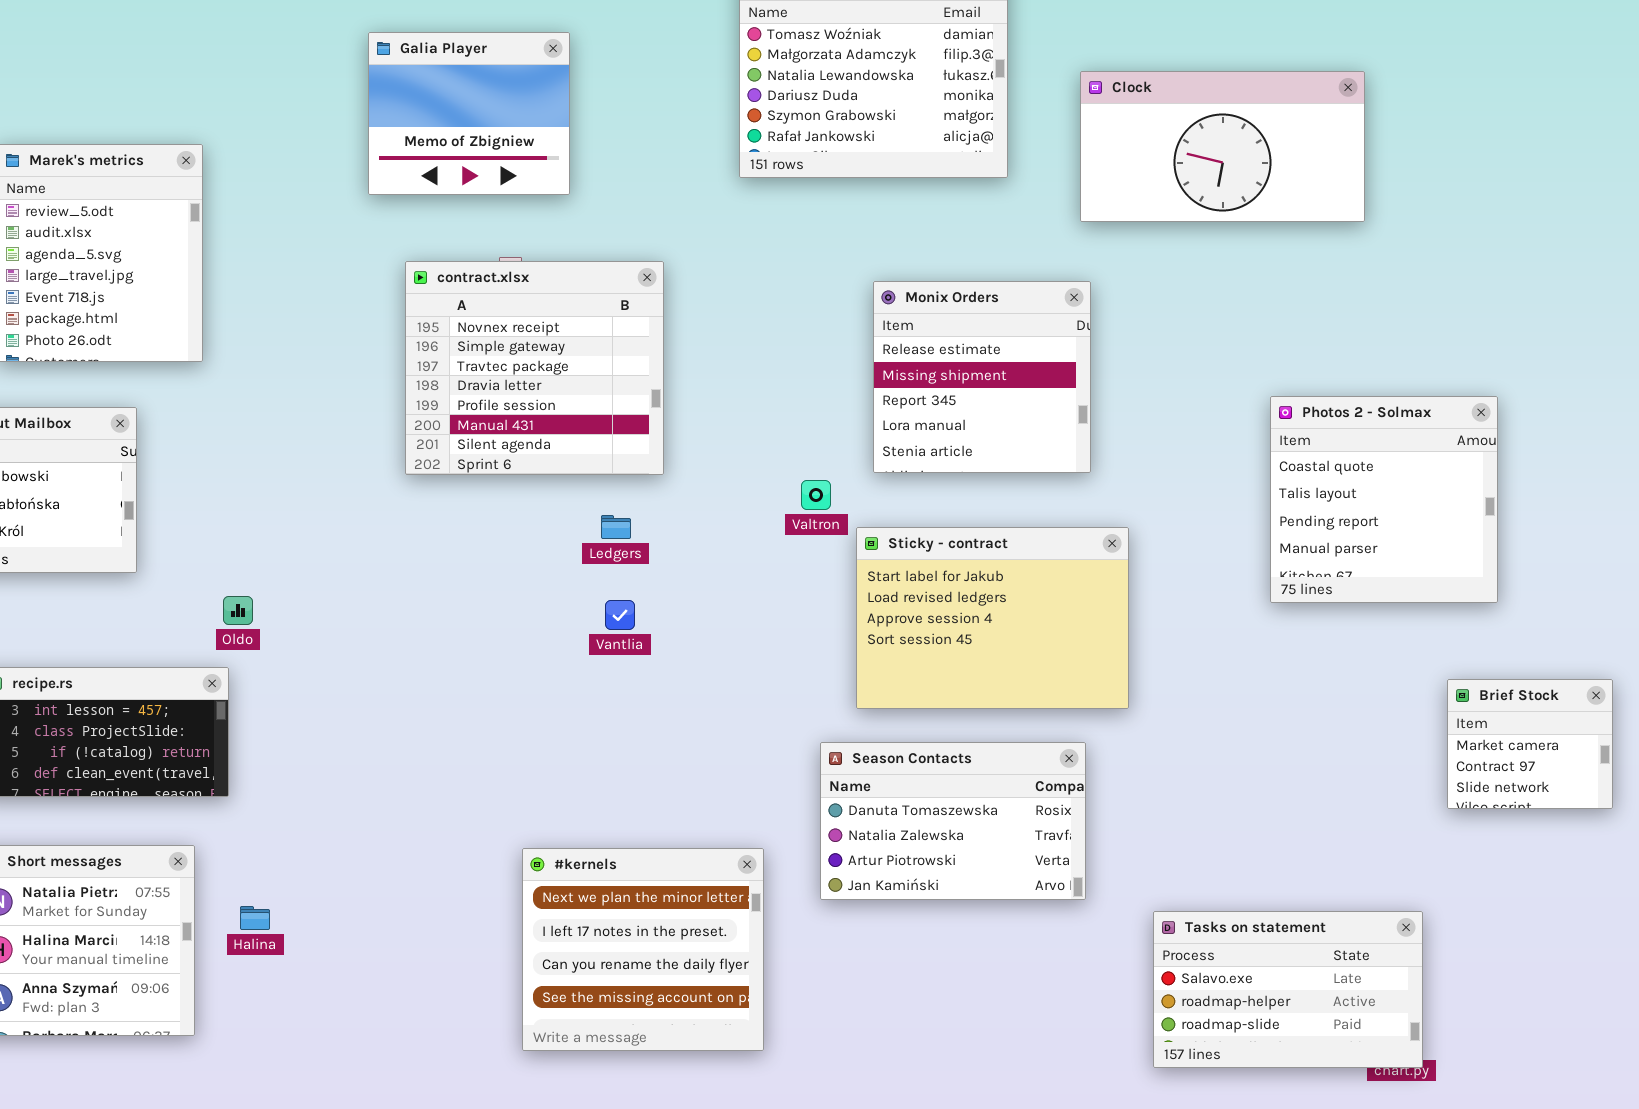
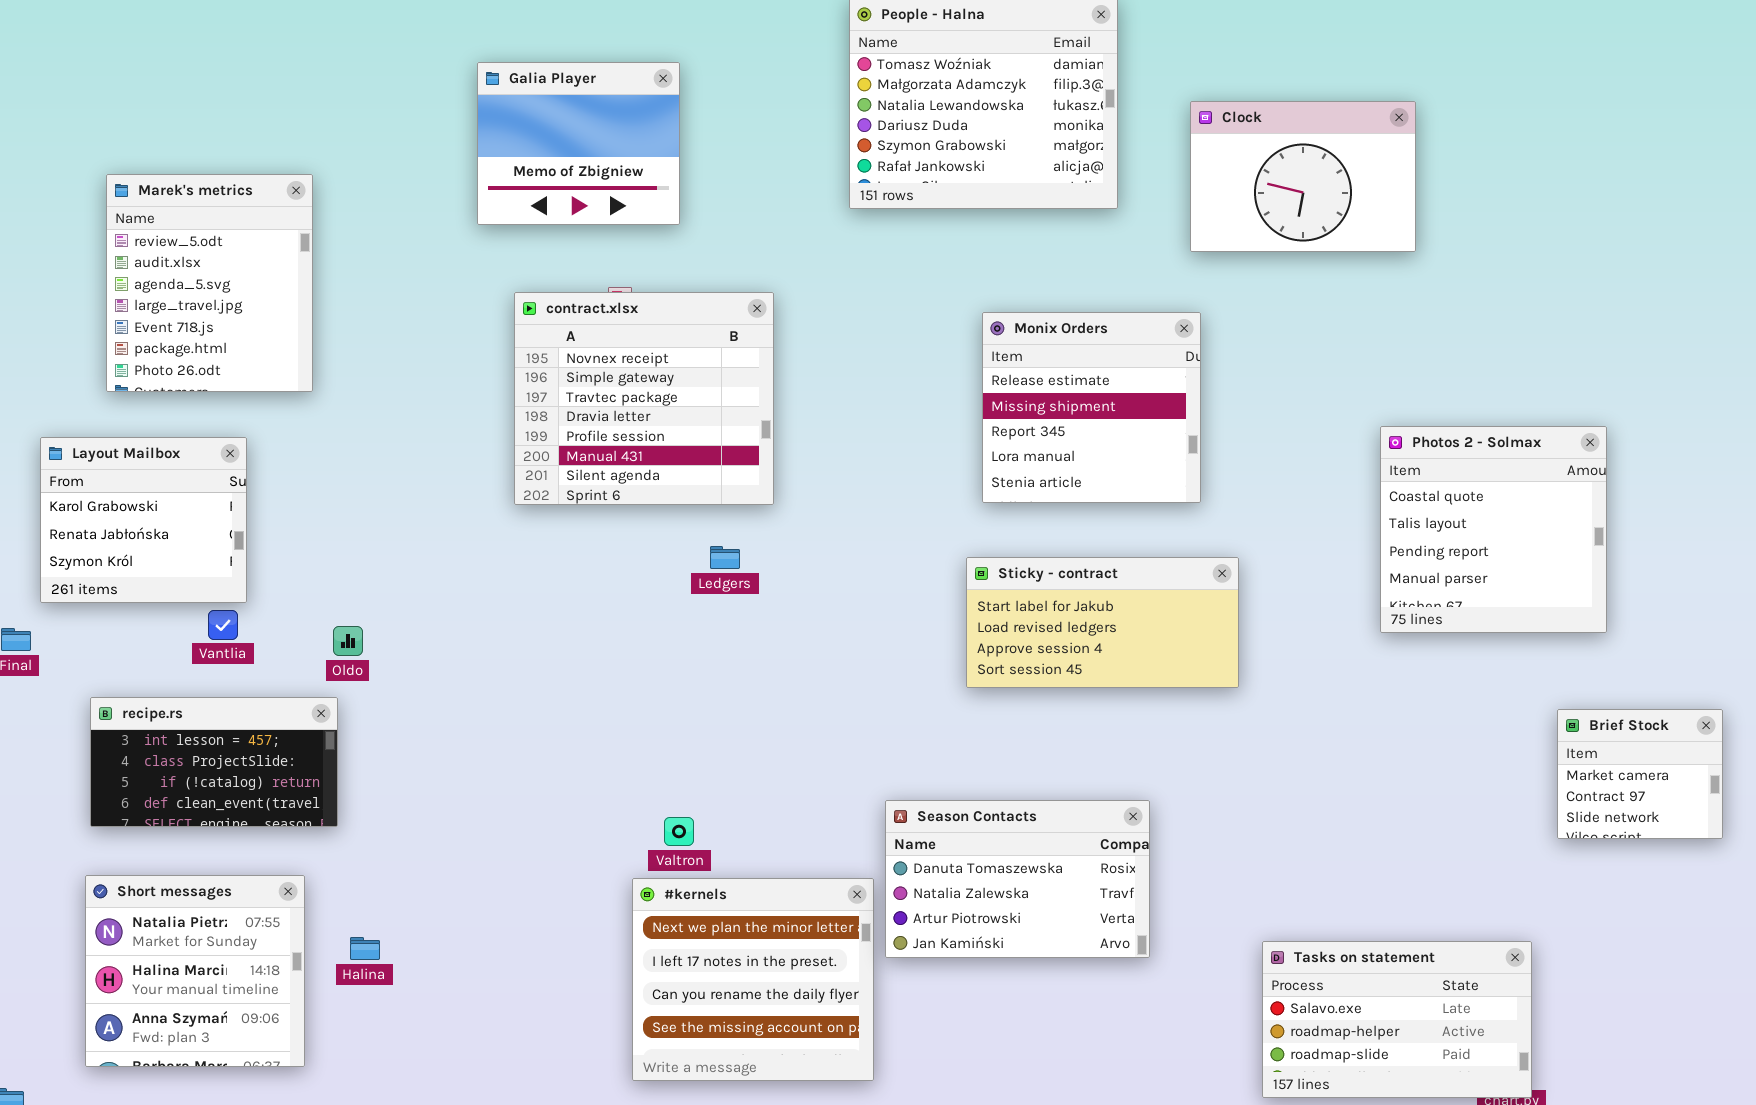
Clock: [1080,71,1365,222] -> [1190,101,1416,252], resized
Valtron: [801,480,831,510] -> [664,817,694,846], moved
Sticky - contract: [856,527,1129,709] -> [966,557,1239,688], resized
Vantlia: [605,600,635,630] -> [208,610,238,640], moved
Season Contacts: [820,742,1086,900] -> [885,800,1150,958], moved

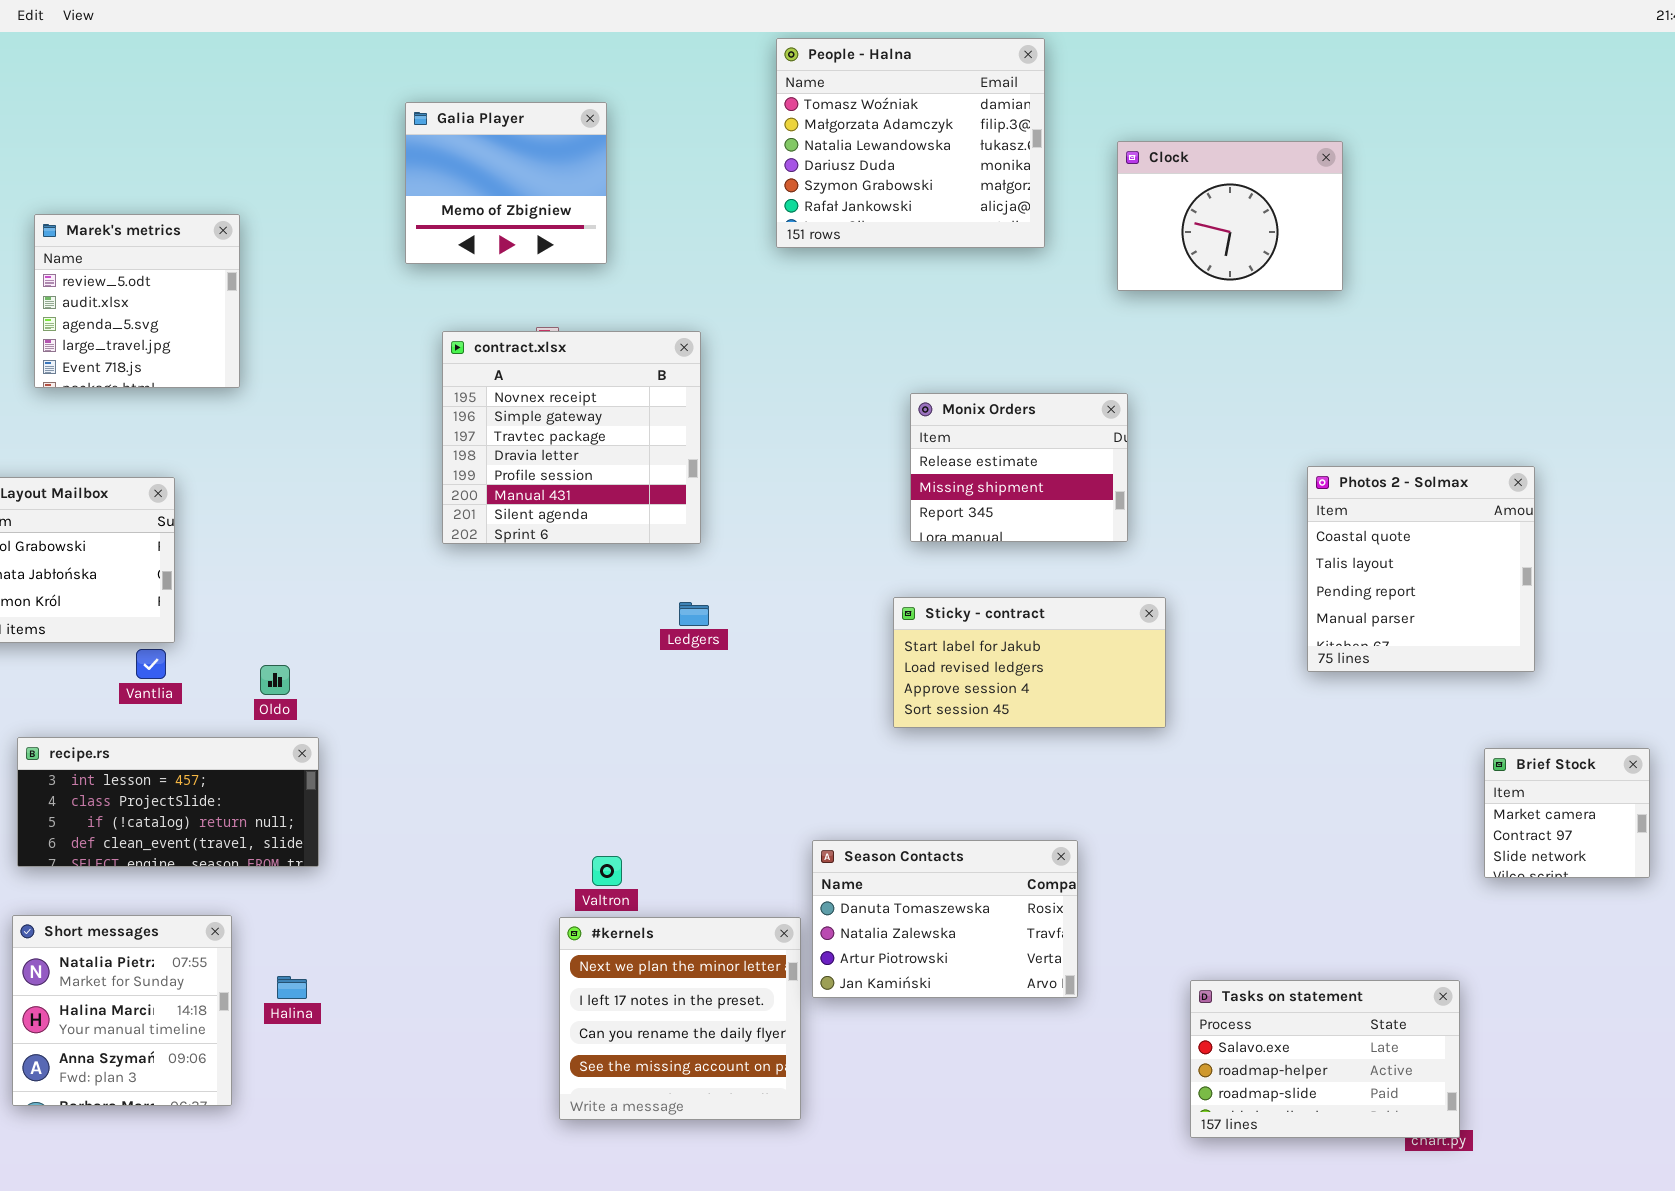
Marek's metrics: [106,174,313,392] -> [34,214,240,388], resized
Monix Orders: [982,312,1201,503] -> [910,393,1128,542], resized
Ledgers: [710,546,740,569] -> [679,602,709,626], moved
recipe.rs: [90,697,338,827] -> [17,737,319,867], resized

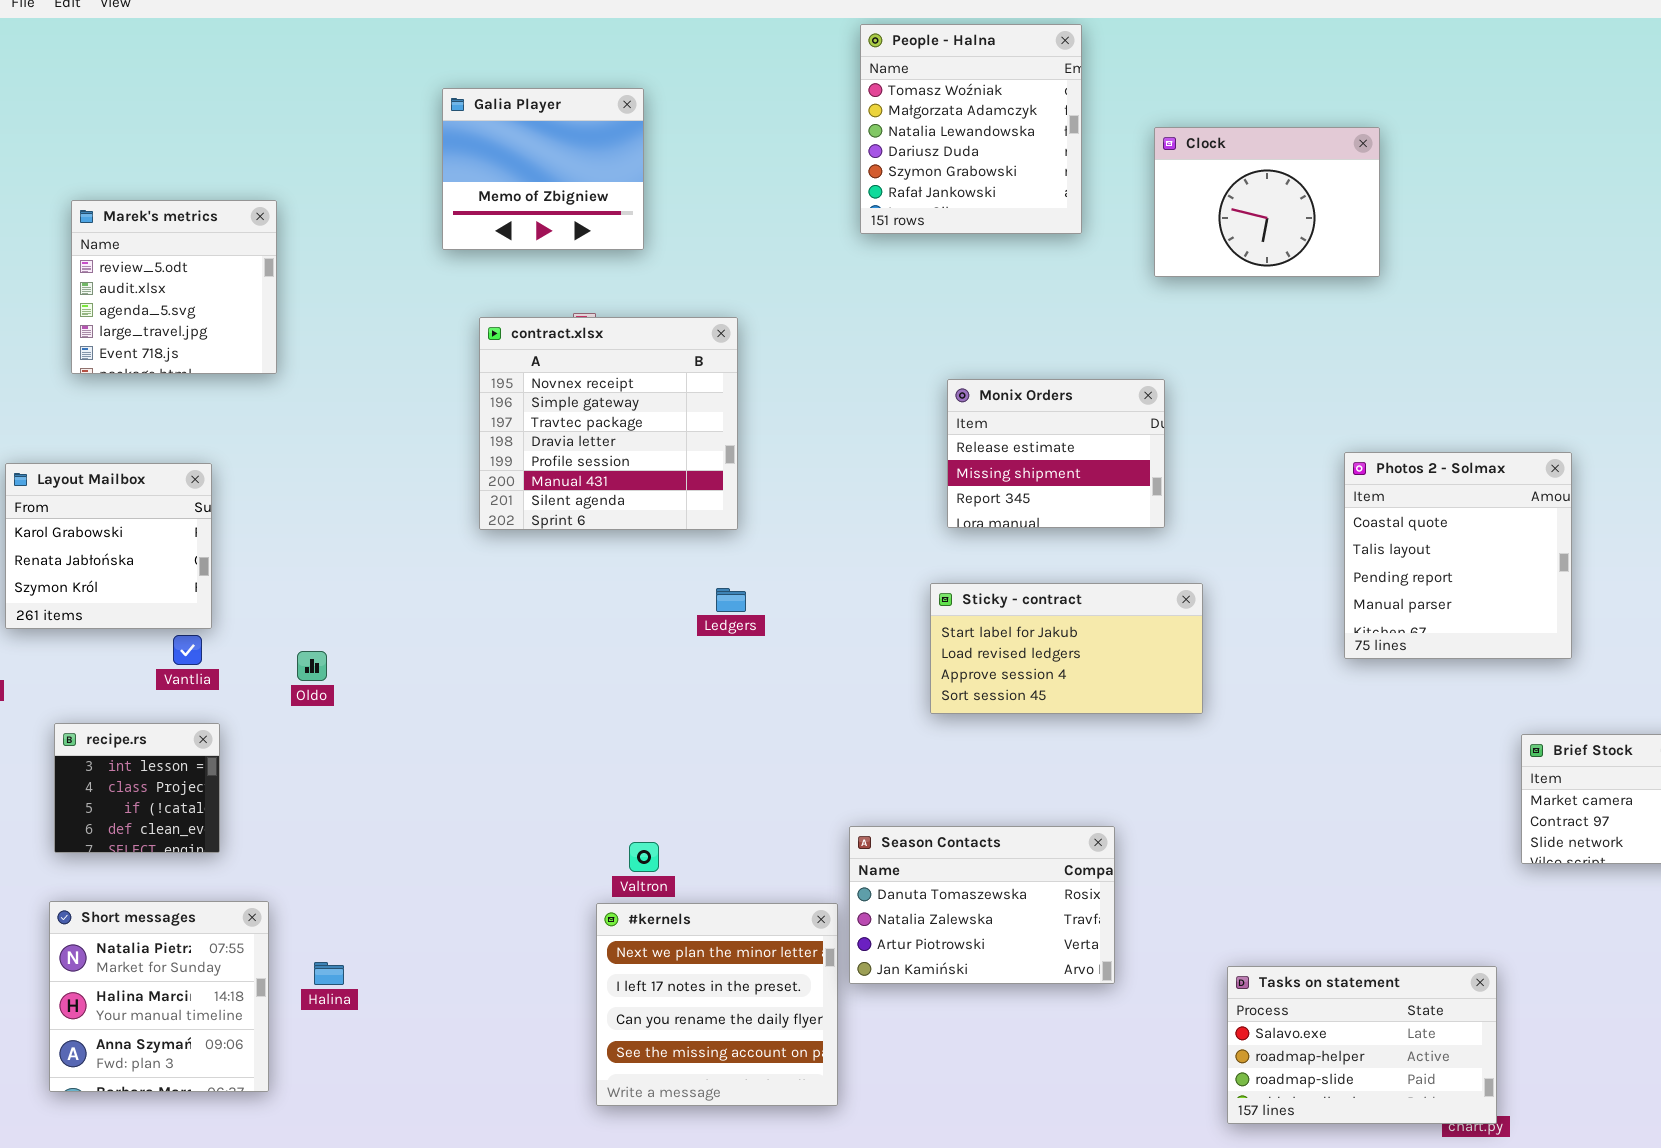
People - Halna: [776,38,1045,248] -> [860,24,1082,234], resized
recipe.rs: [17,737,319,867] -> [54,723,220,853], resized

